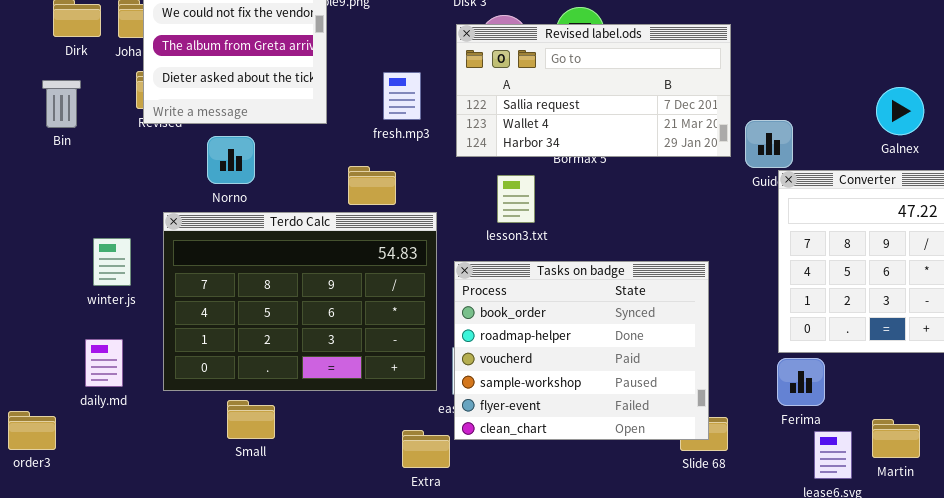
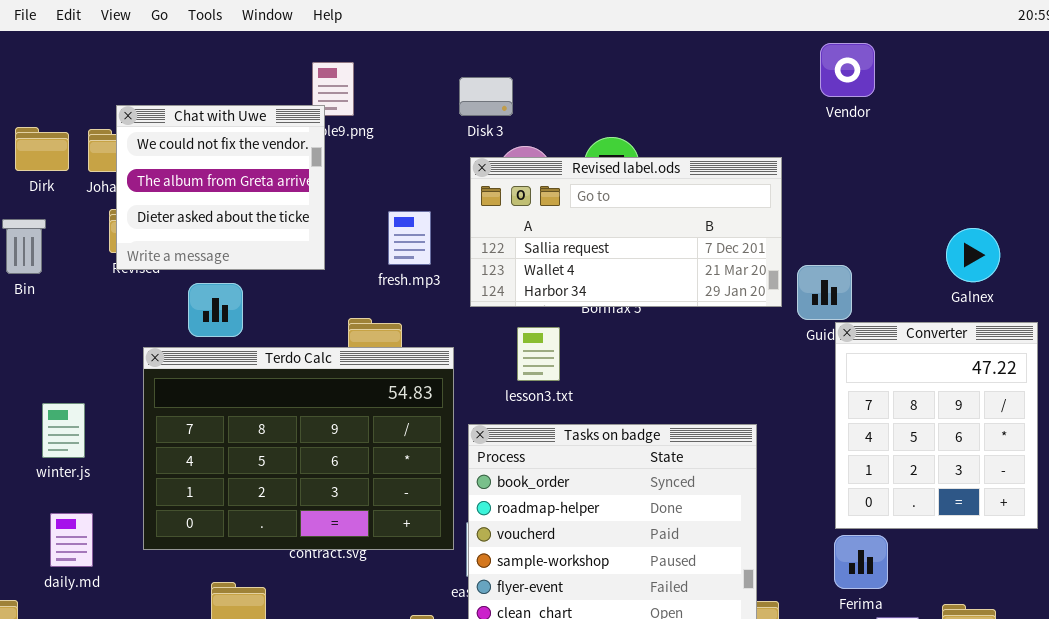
Terdo Calc: [163,212,437,391] -> [143,347,454,550], moved
winter.js: [93,238,131,286] -> [42,403,85,458], moved

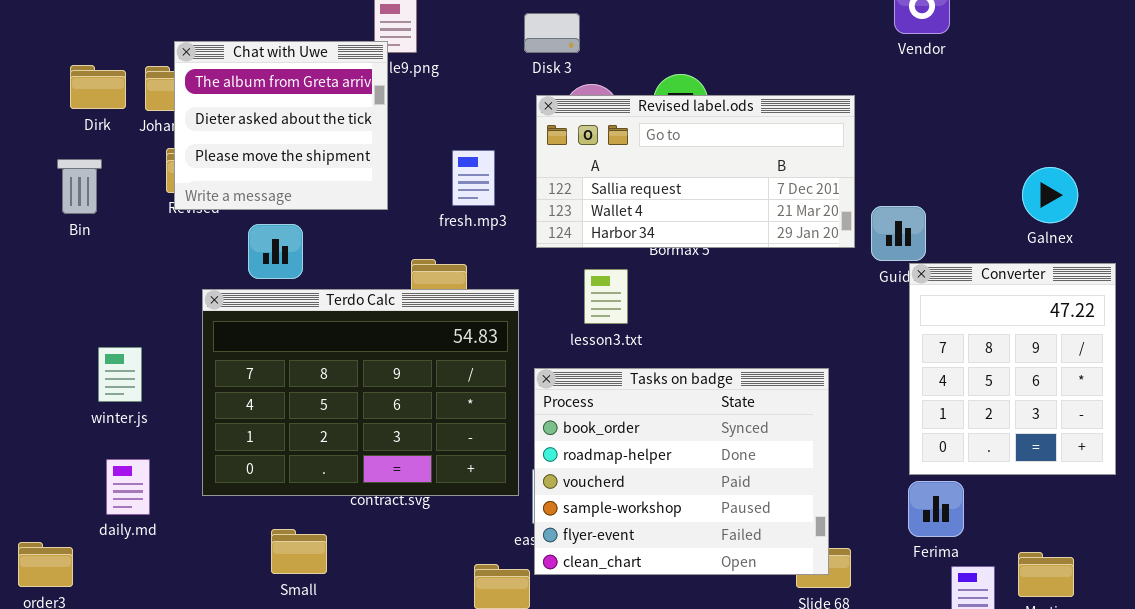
Chat with Uwe: [116,105,325,270] -> [174,41,388,210], scrolled down 1 row

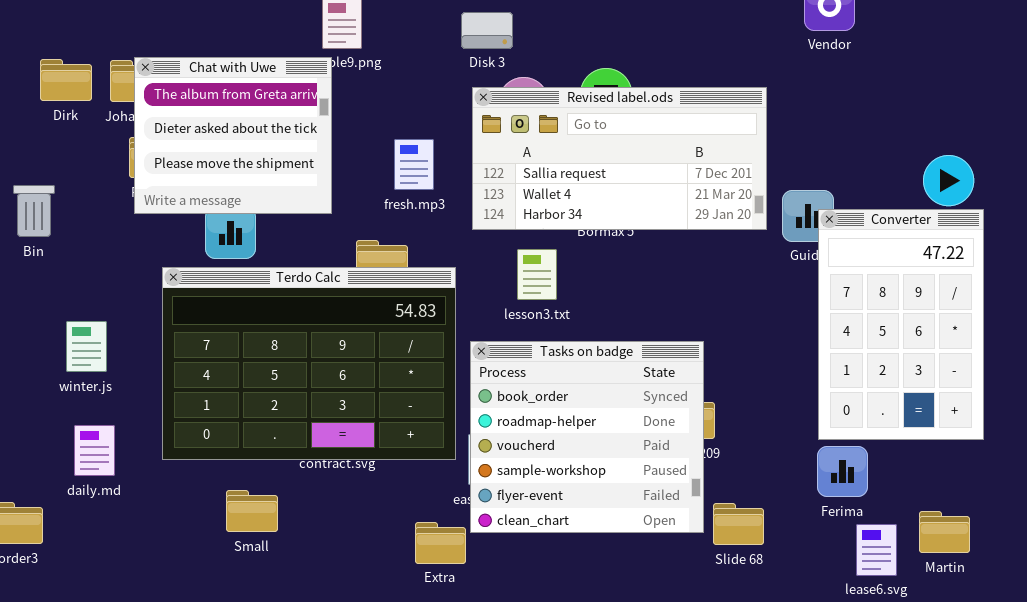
Chat with Uwe: [174,41,388,210] -> [134,57,332,214], moved
Bin: [57,159,102,214] -> [13,185,55,237], moved
Converter: [909,263,1116,475] -> [818,209,984,440], resized
Tasks on badge: [534,368,829,575] -> [470,341,704,533], resized

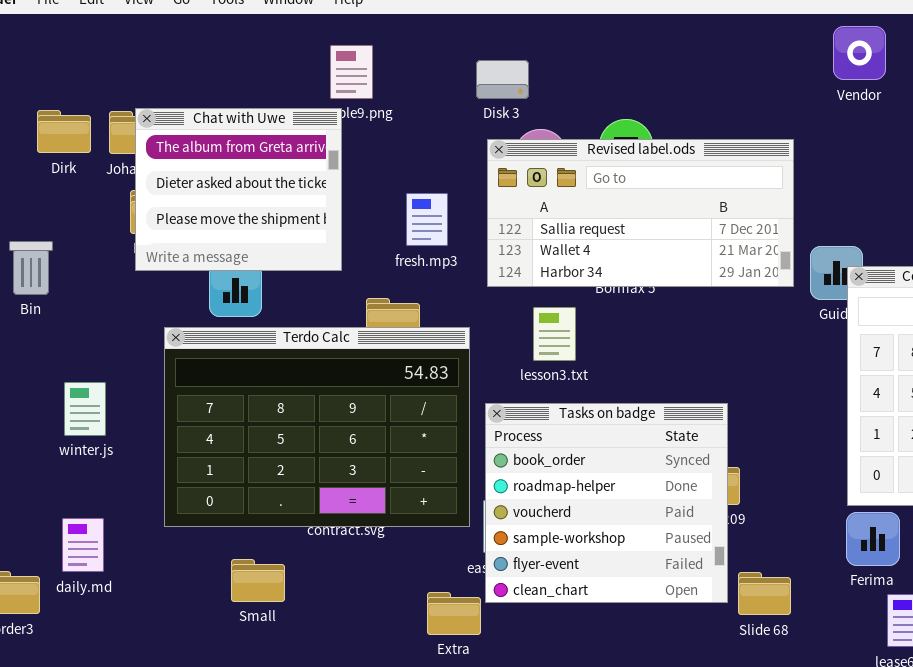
daily.md: [74,425,115,476] -> [62,518,104,572], moved

